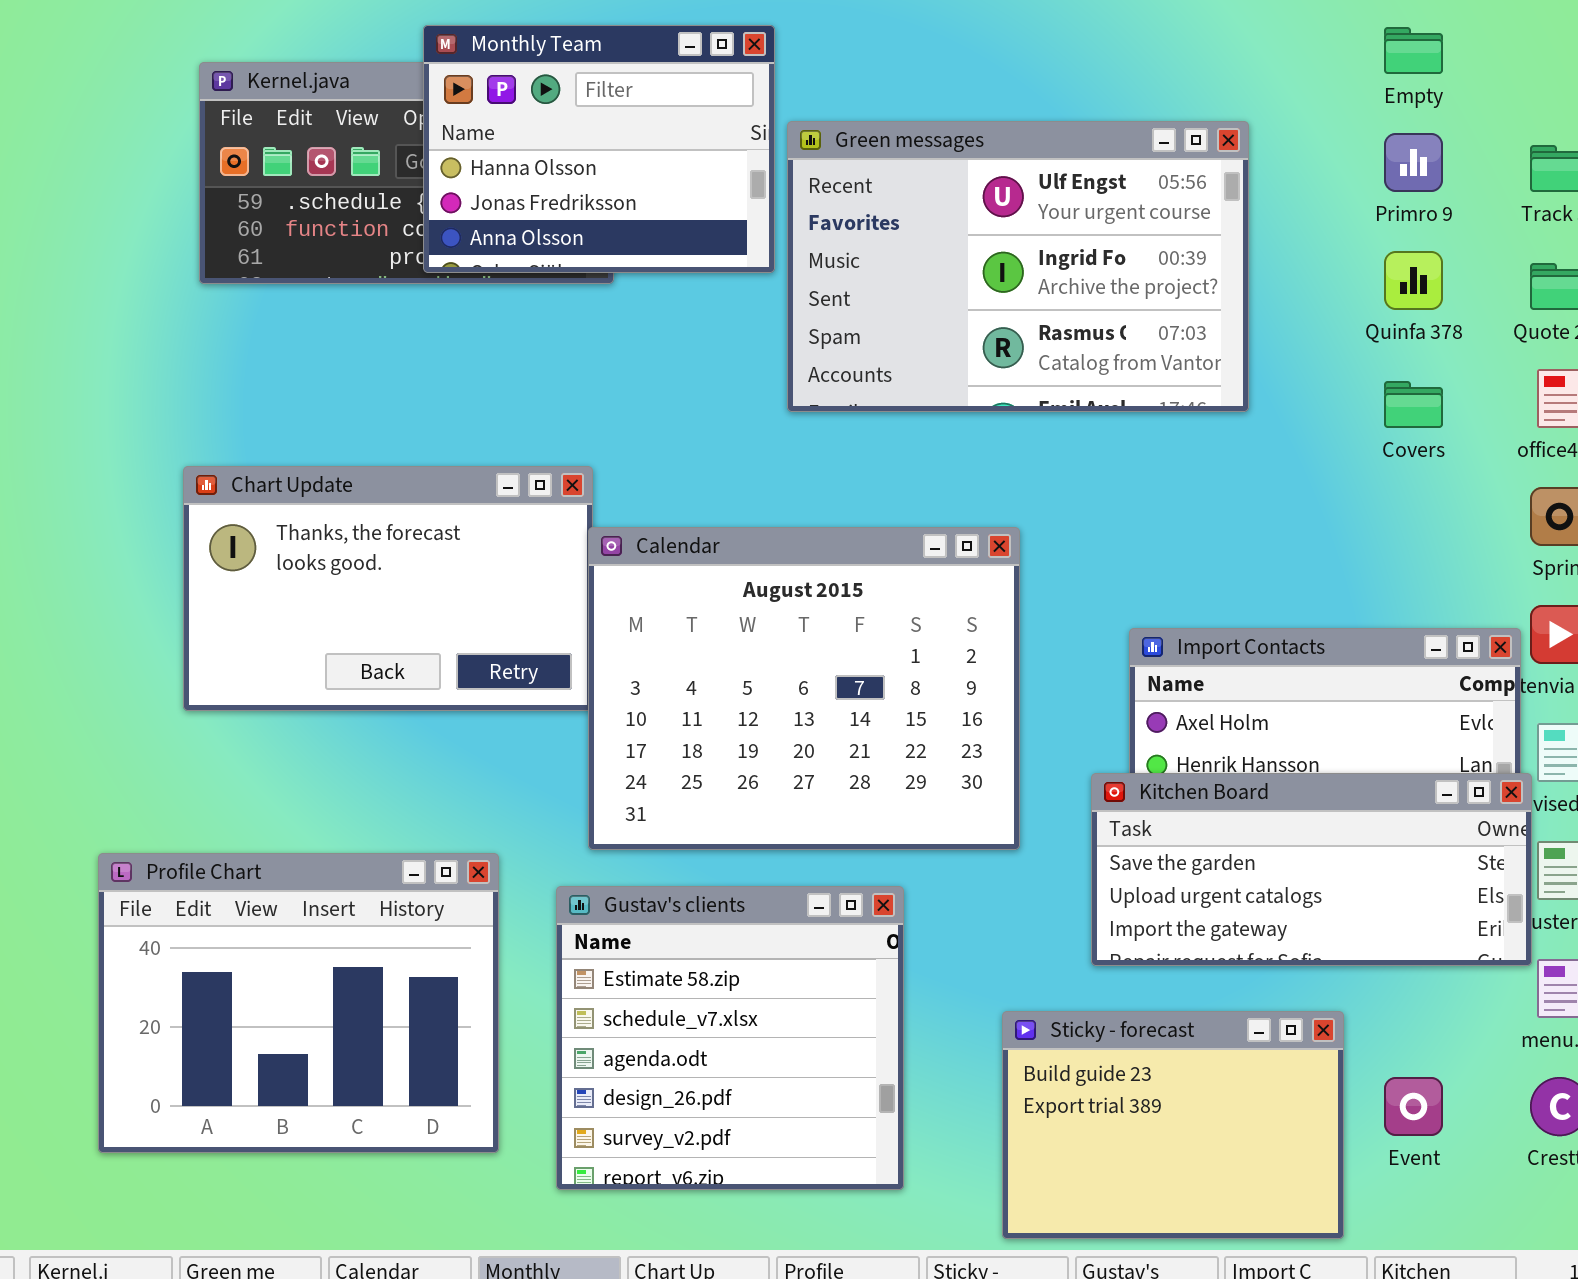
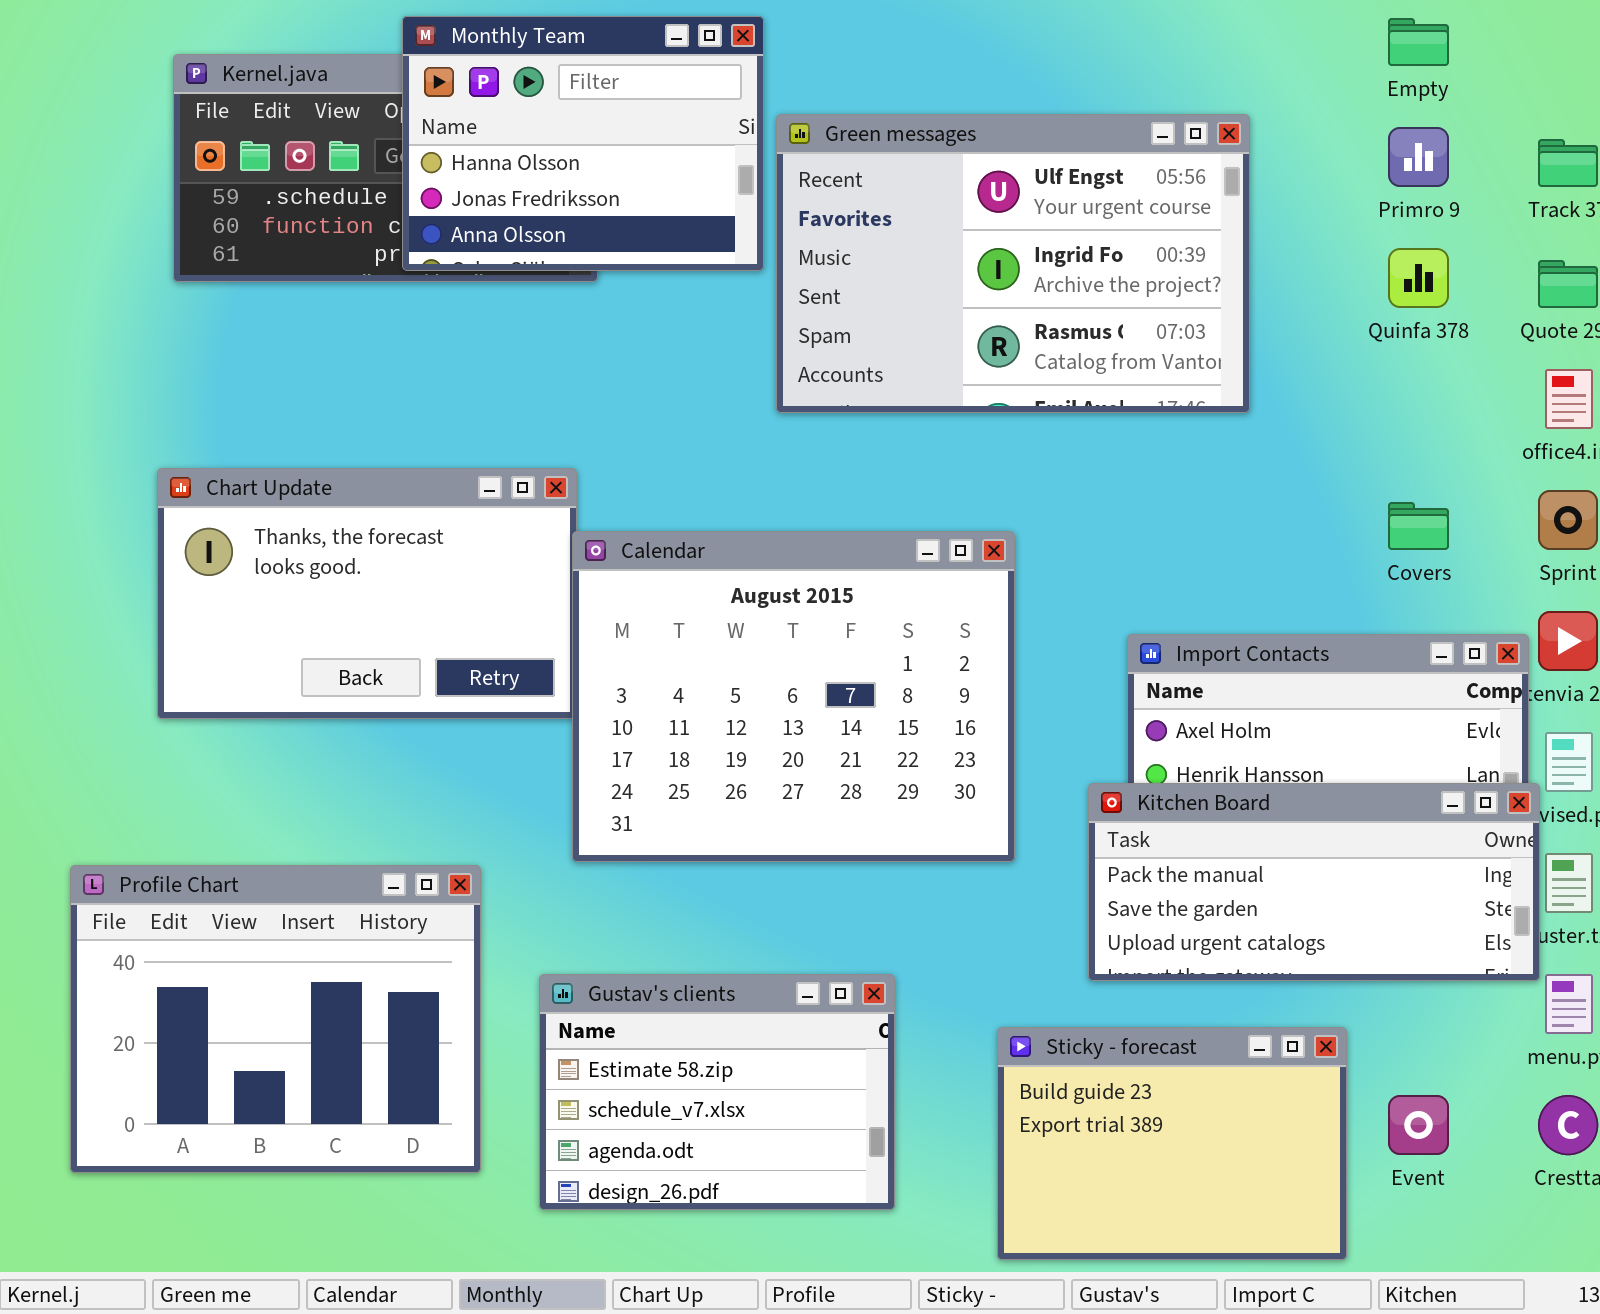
Covers: [1384,381,1443,428] -> [1388,502,1449,550], moved
Kitchen Board: [1091,773,1532,966] -> [1088,783,1540,981], scrolled up 1 row
Gustav's clients: [556,886,904,1190] -> [539,974,895,1210], resized

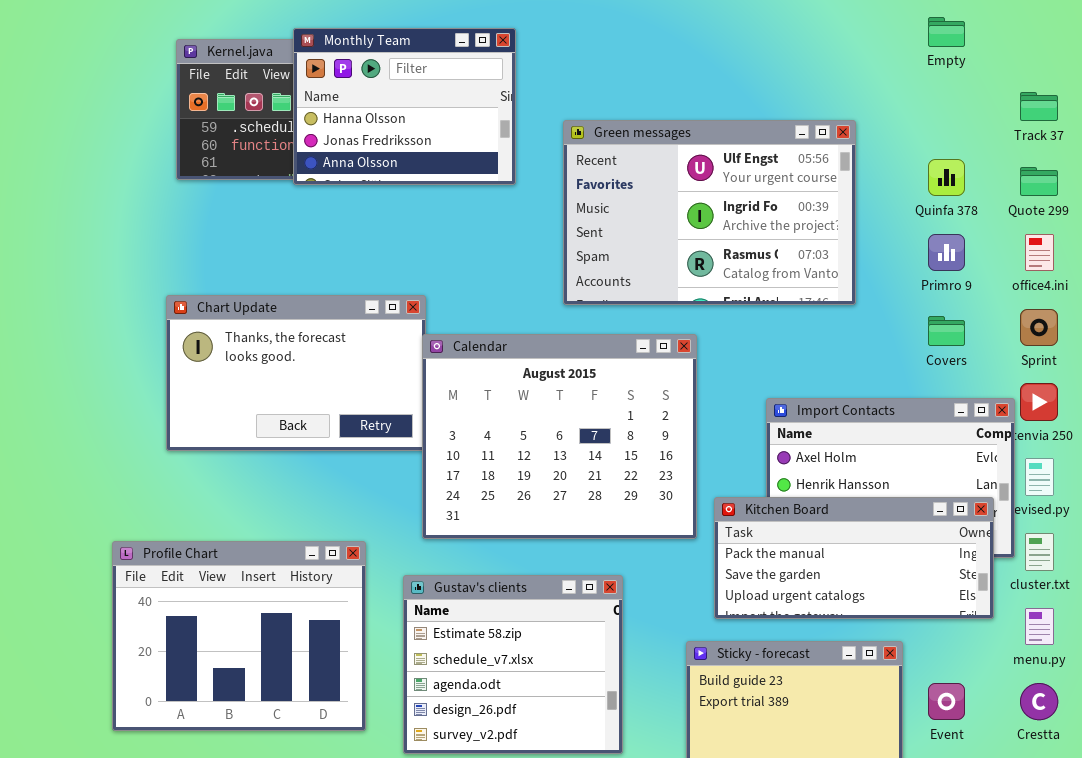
Monthly Team: [402,16,764,271] -> [293,28,516,185], moved
Green messages: [776,114,1250,413] -> [563,120,856,305], moved
Primro 9: [1388,127,1449,187] -> [928,234,965,271], moved
Kitchen Board: [1088,783,1540,981] -> [714,497,994,619], moved
Gustav's clients: [539,974,895,1210] -> [403,575,623,754], resized

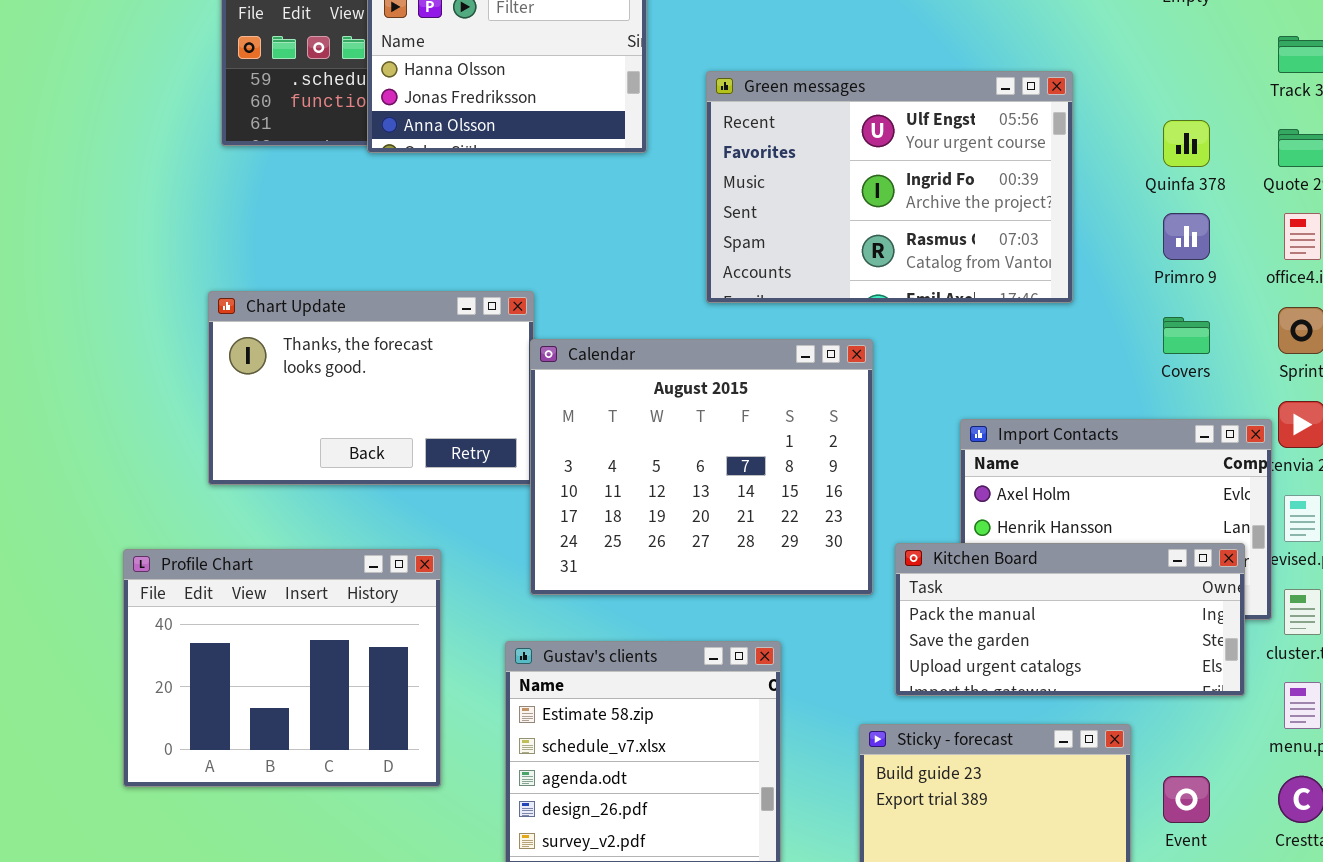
Profile Chart: [112,541,366,731] -> [123,549,441,787], moved

